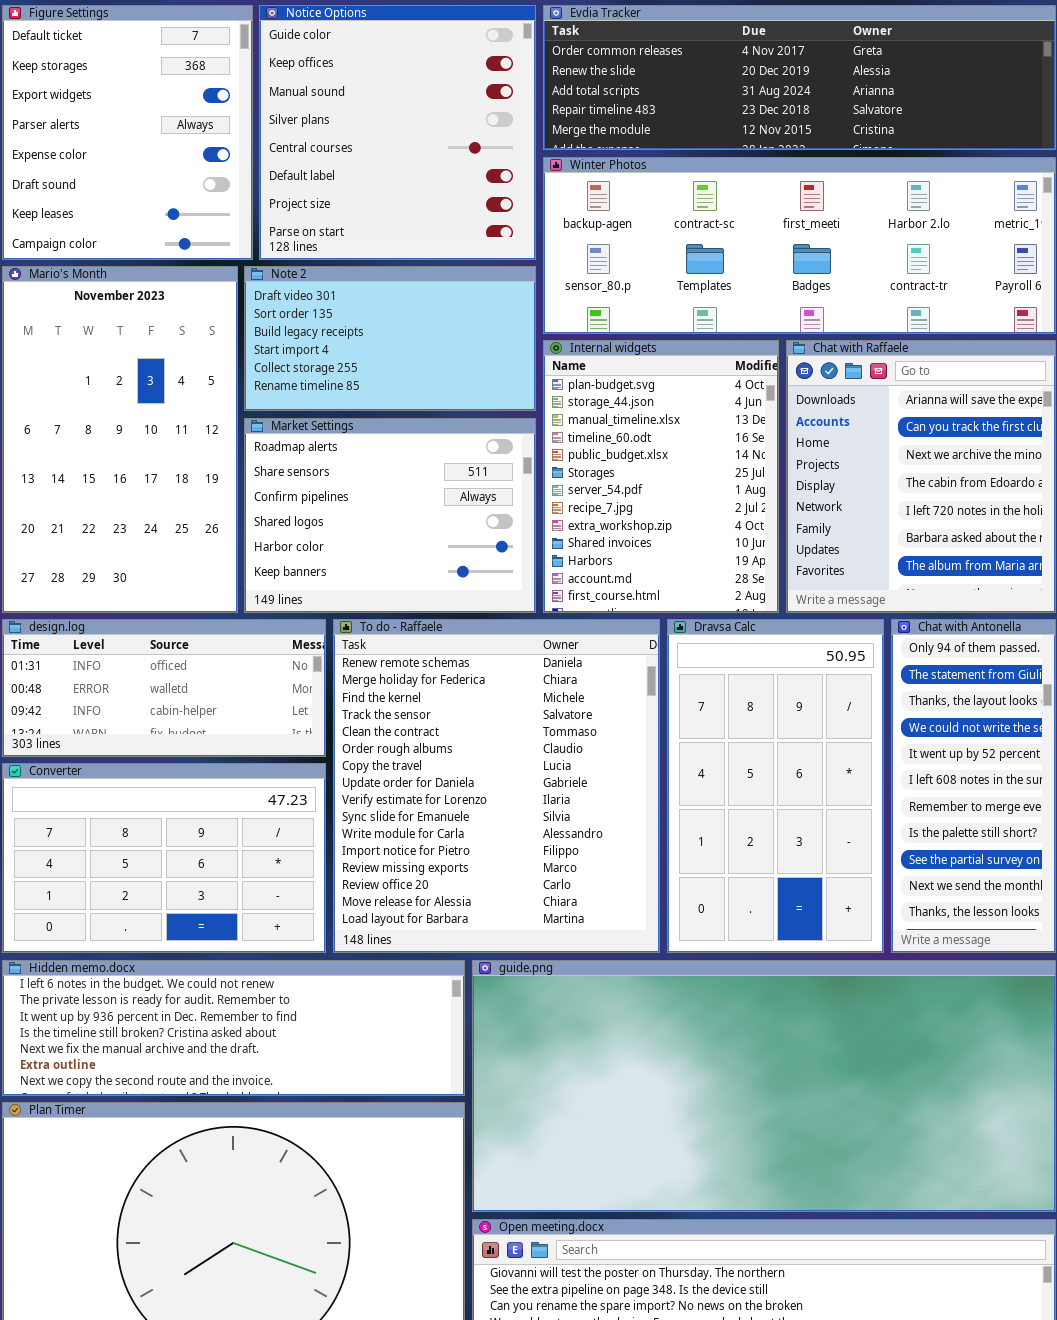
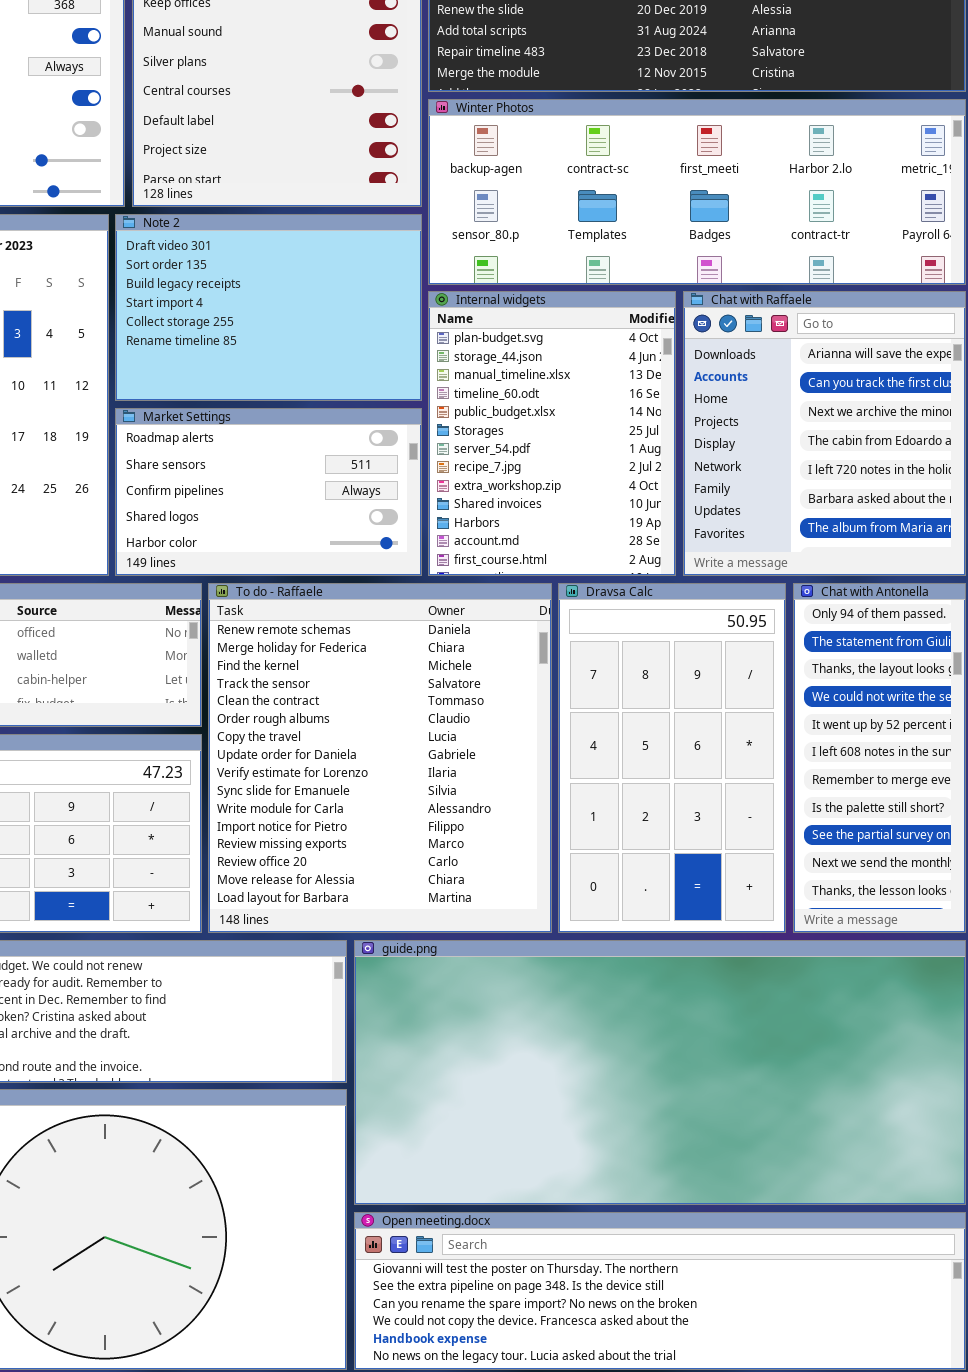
Note 2: [244,266,536,411] -> [115,214,422,401], resized
Market Settings: [244,418,536,613] -> [115,408,422,576], resized

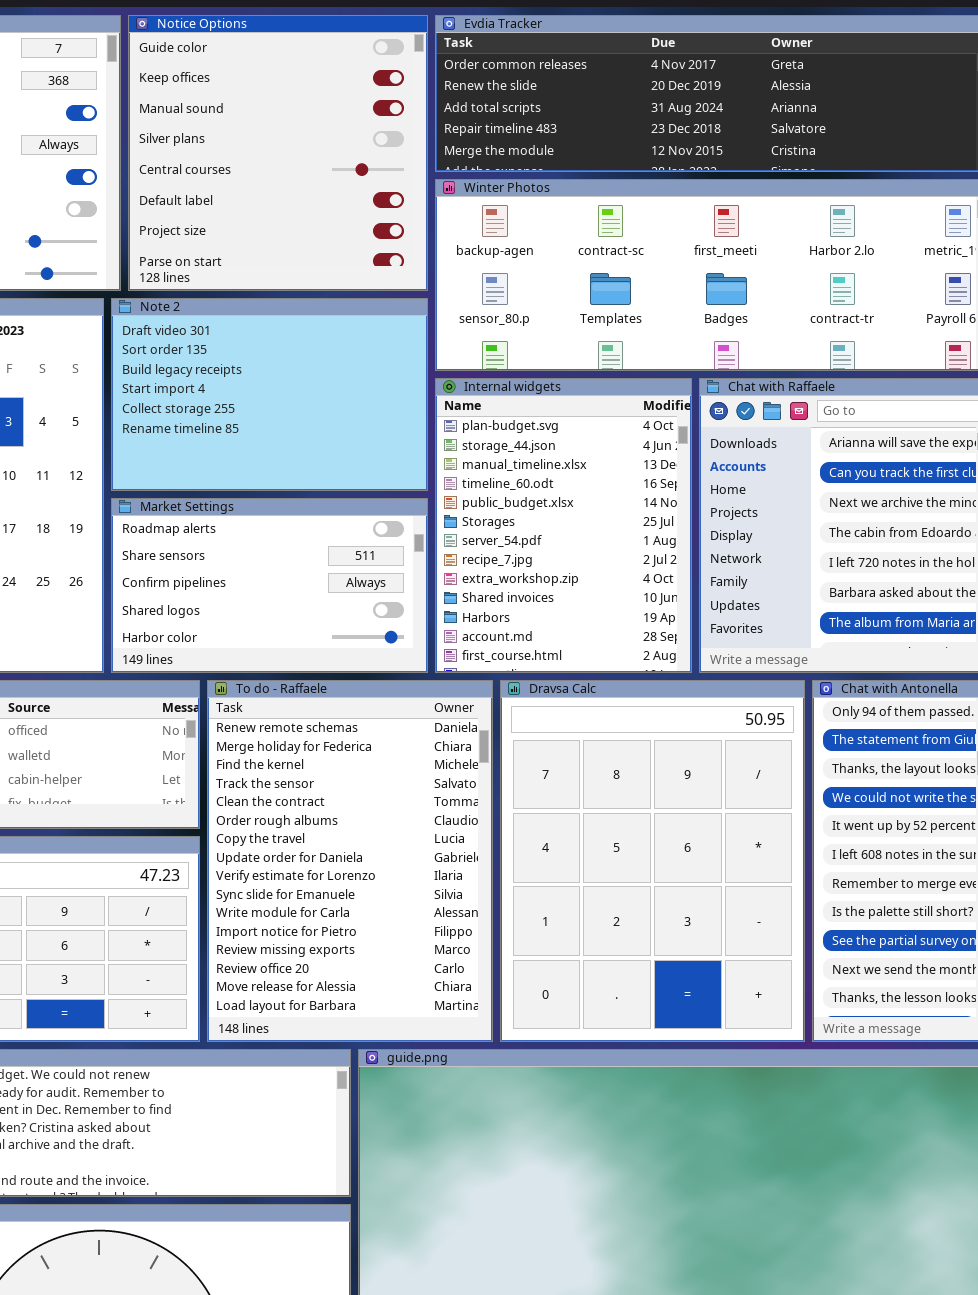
To do - Raffaele: [208,583,552,933] -> [207,680,493,1042], resized
Dravsa Calc: [558,583,786,933] -> [500,680,805,1042], resized

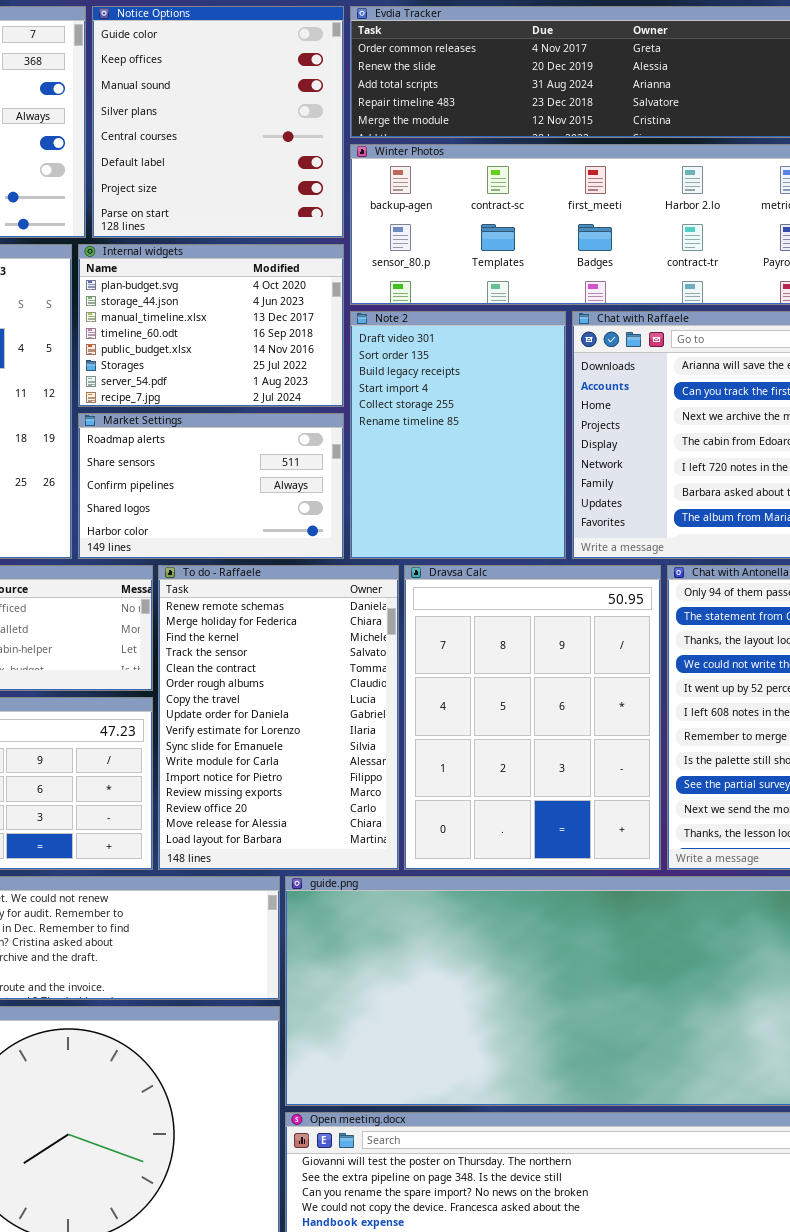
Note 2: [111,298,428,491] -> [350,311,566,559], moved, resized
Internal widgets: [435,378,692,673] -> [78,244,344,407], moved, resized

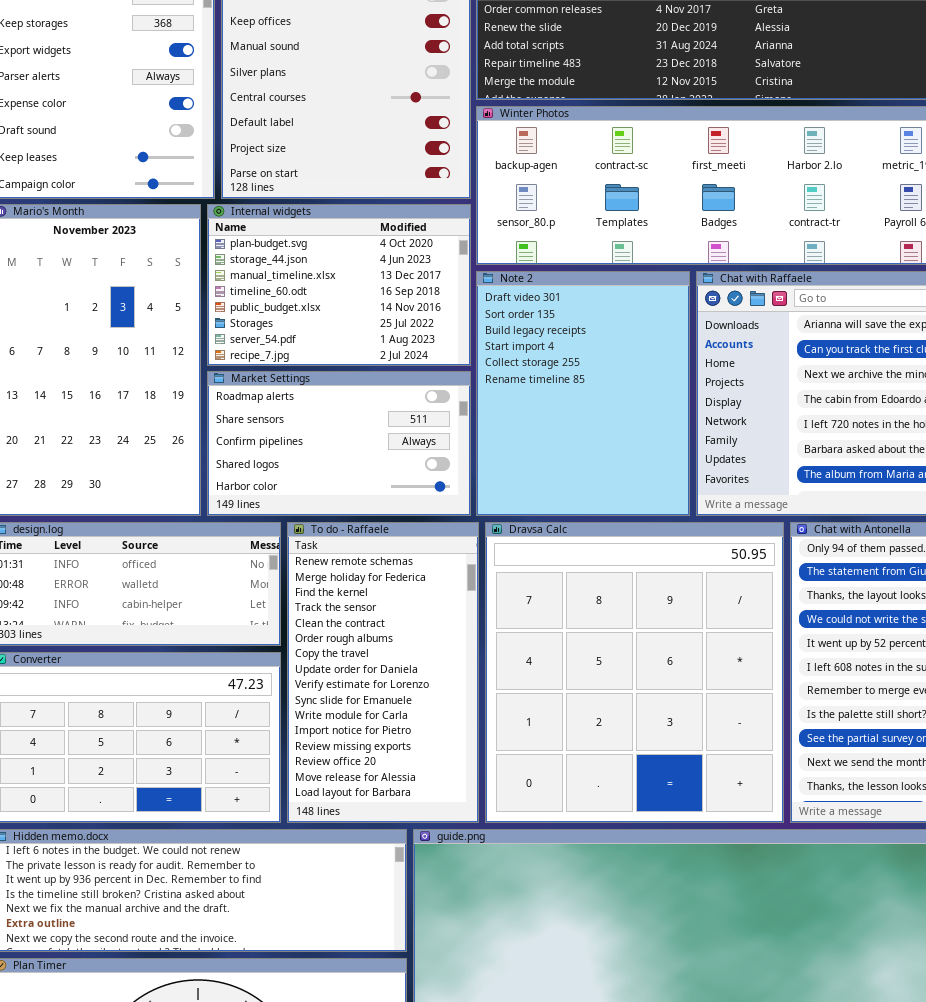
To do - Raffaele: [158,565,399,870] -> [287,522,479,823], resized
Dravsa Calc: [404,565,661,870] -> [485,522,784,823], resized

